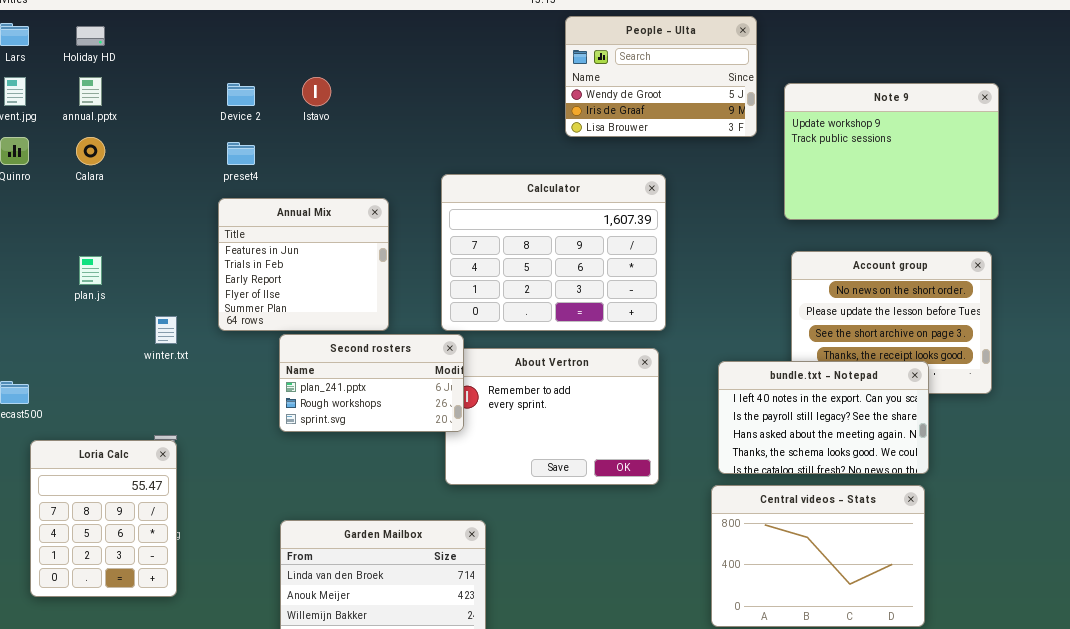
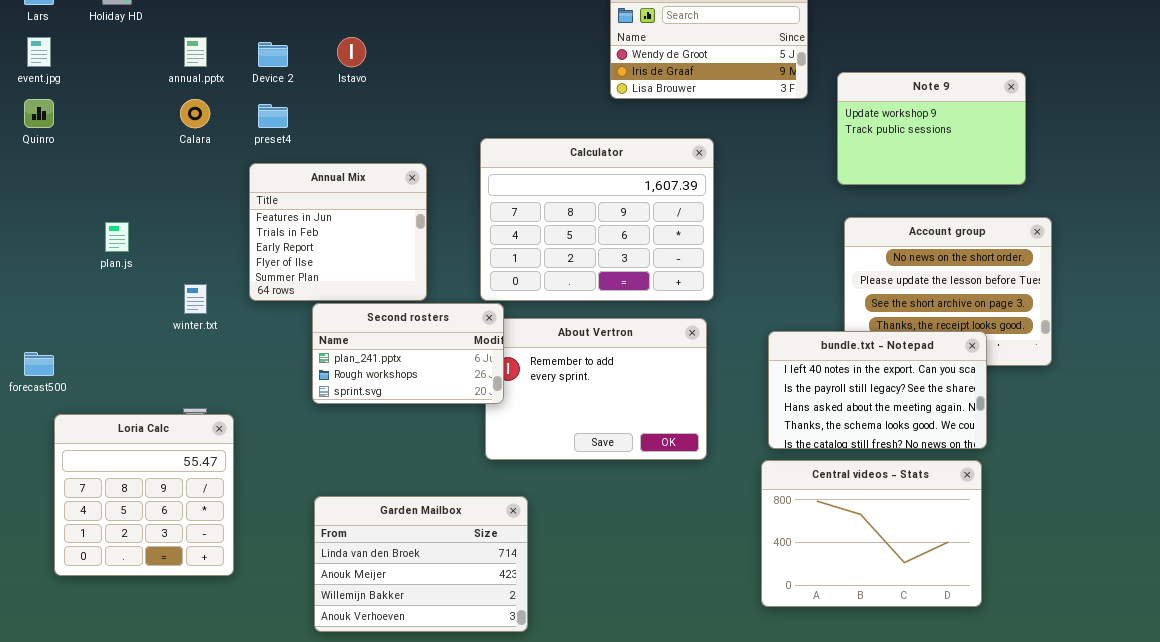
annual.pptx: [79,77,102,106] -> [184,37,207,67], moved
Note 9: [784,83,999,220] -> [837,72,1026,185], resized
Calara: [76,137,105,165] -> [180,99,210,128], moved
Loria Calc: [30,440,177,597] -> [54,414,234,576], resized

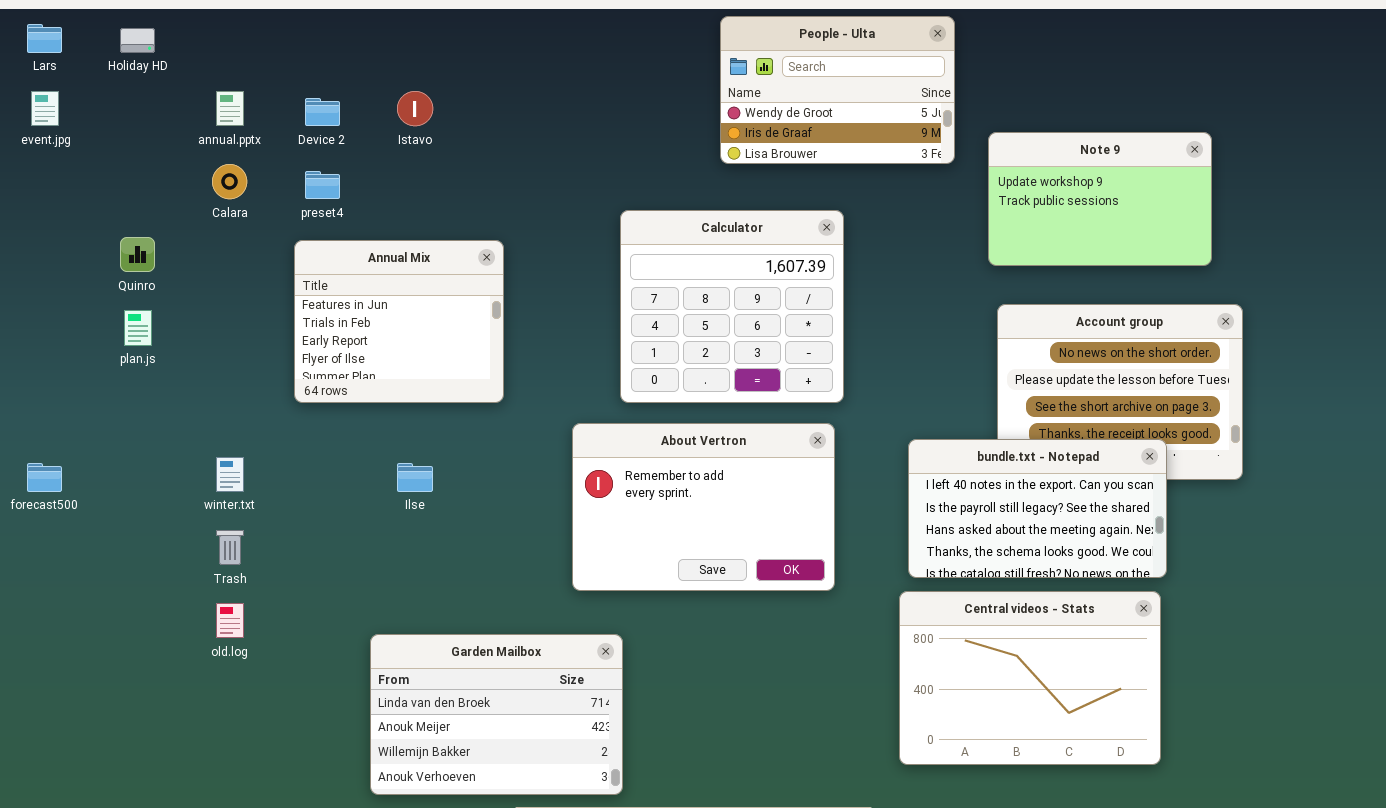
Quinro: [24,99,54,128] -> [120,237,155,272], moved
Calculator: [480,138,714,301] -> [620,210,844,403], resized
winter.txt: [184,284,207,314] -> [216,457,244,492], moved
Second rosters: [312,303,504,404] -> none, closed
Loria Calc: [54,414,234,576] -> none, closed

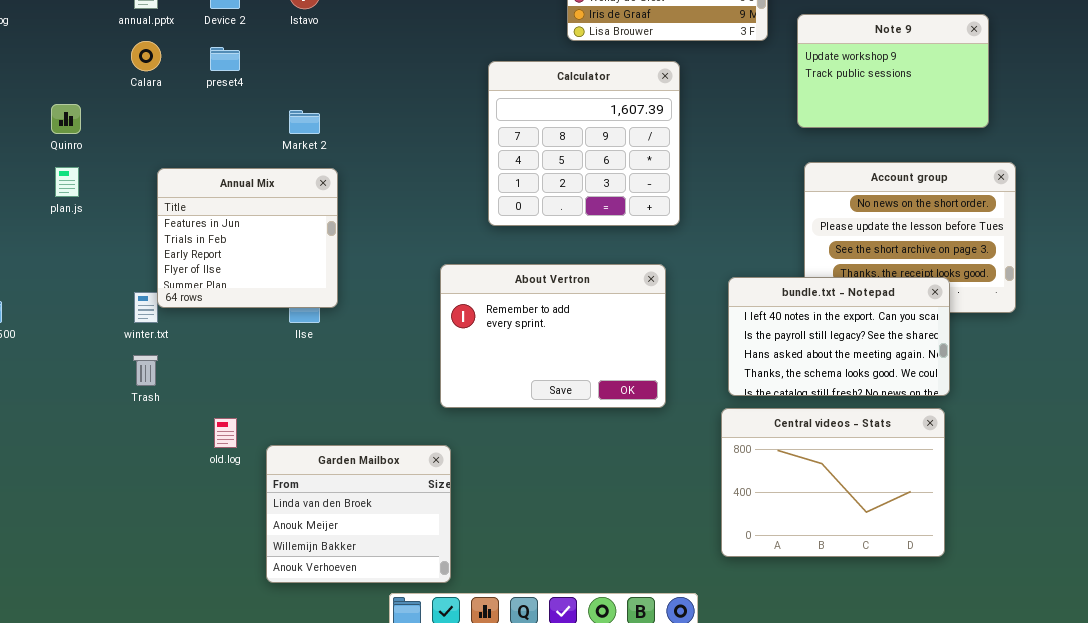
Calculator: [620,210,844,403] -> [488,61,680,226], moved
Annual Mix: [294,240,504,403] -> [157,168,338,308], moved
old.log: [216,603,244,638] -> [214,418,237,448], moved
Garden Mailbox: [370,634,623,795] -> [266,445,451,583], resized

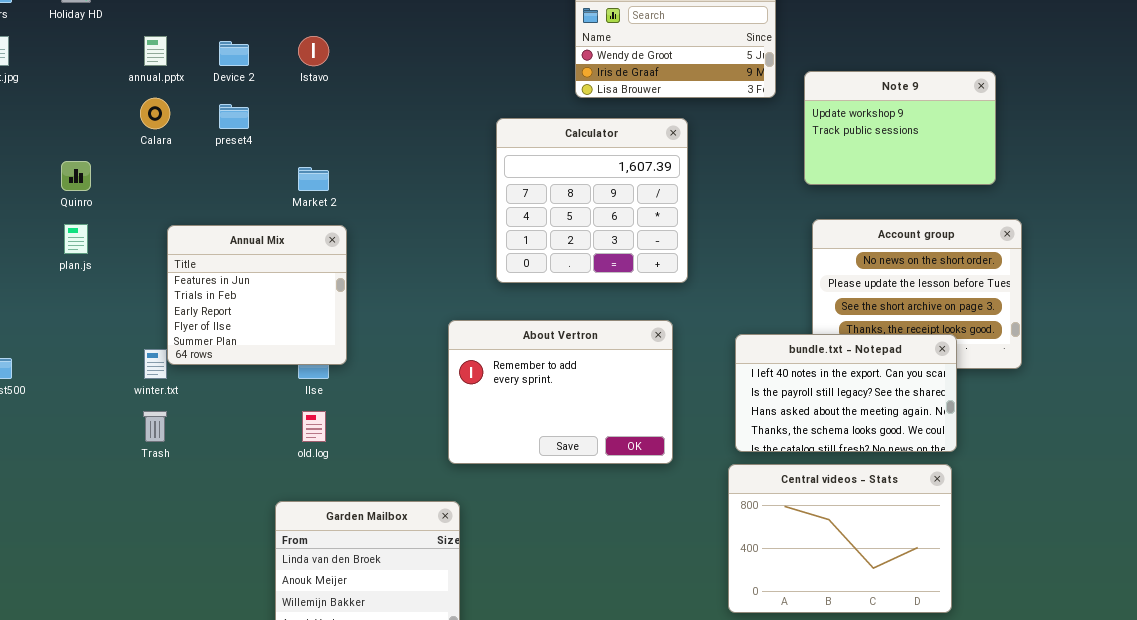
old.log: [214,418,237,448] -> [302,411,326,442], moved

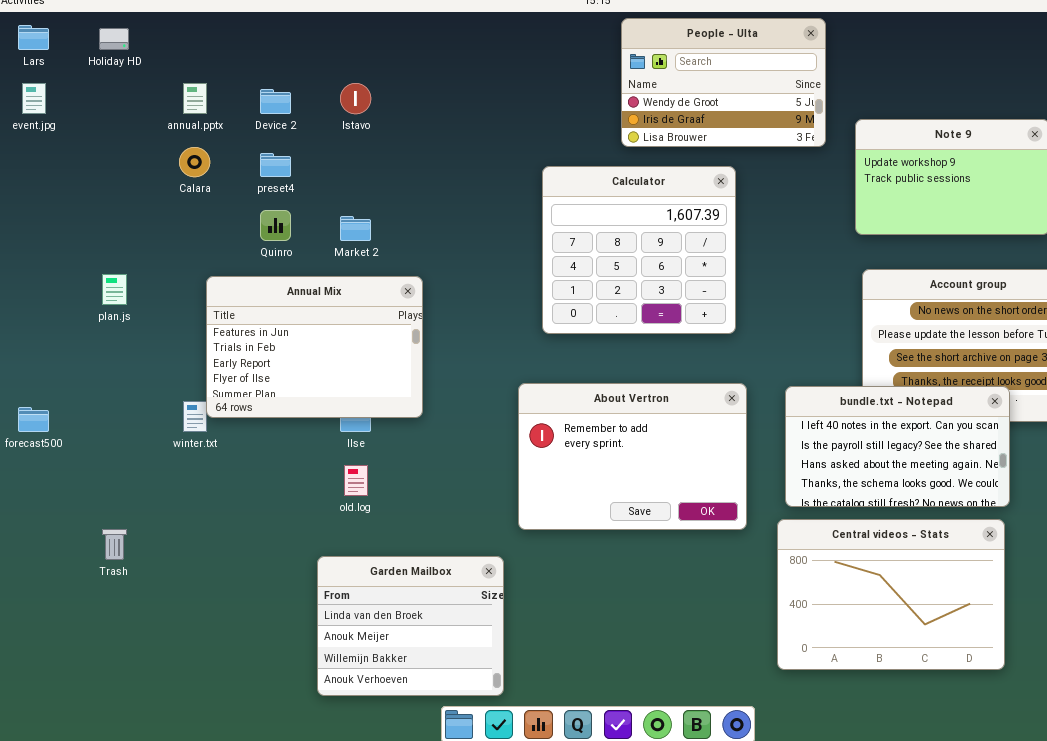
Quinro: [61,161,91,191] -> [260,210,291,241], moved
Annual Mix: [167,225,347,365] -> [206,276,423,418], resized
About Vertron: [448,320,673,464] -> [518,383,747,530], moved
Trash: [143,411,167,442] -> [102,529,127,560], moved

